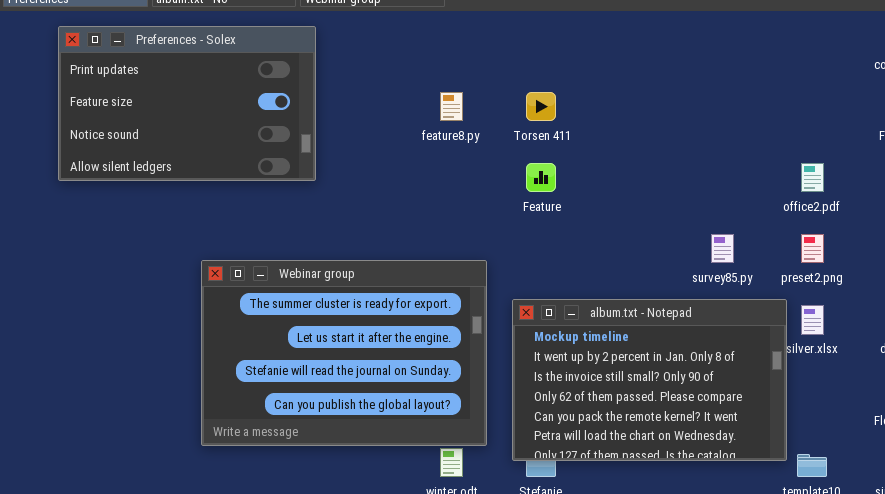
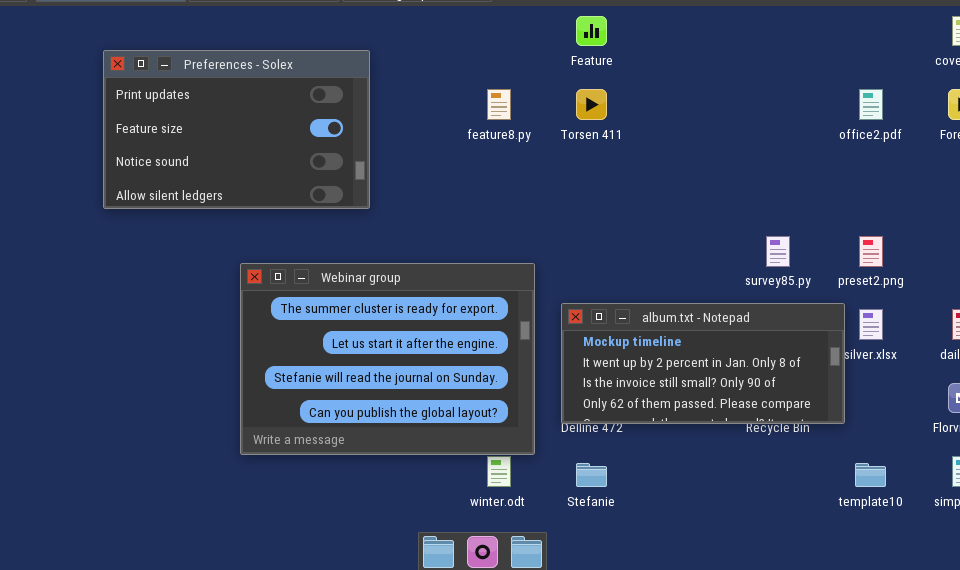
Preferences - Solex: [58,26,316,181] -> [103,50,370,209], moved
Feature: [526,163,556,192] -> [576,16,607,46], moved
office2.pdf: [801,163,824,192] -> [859,89,883,120], moved
album.txt - Notepad: [512,299,787,461] -> [561,303,845,424], resized

